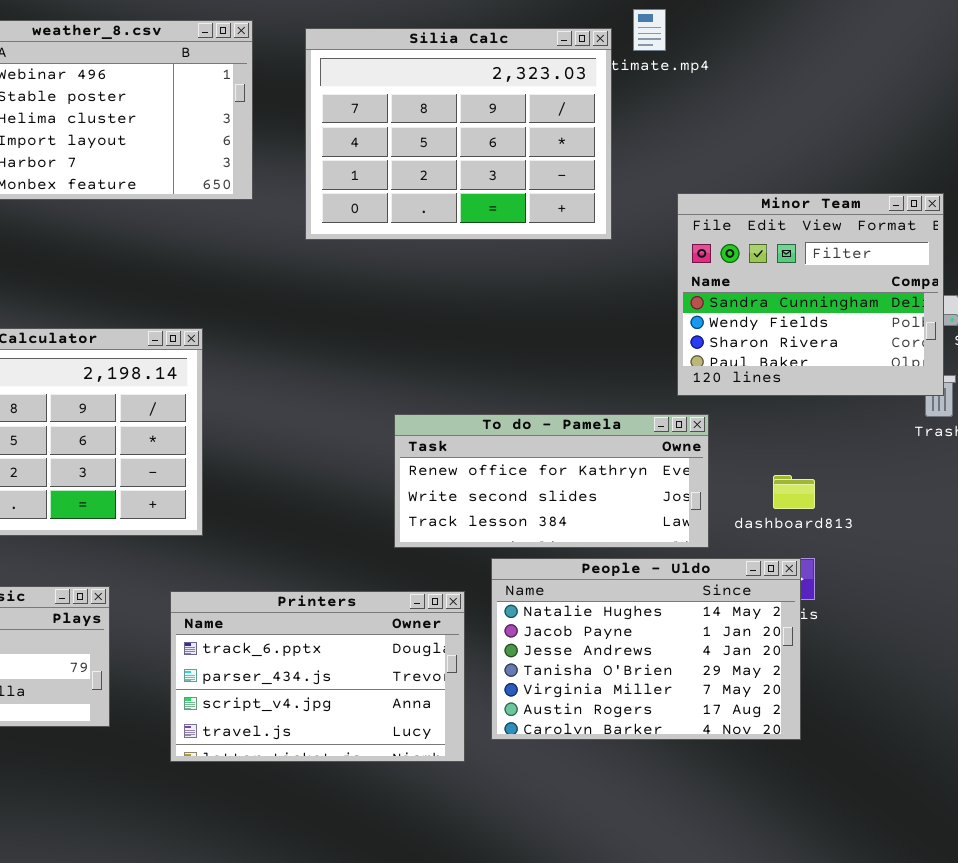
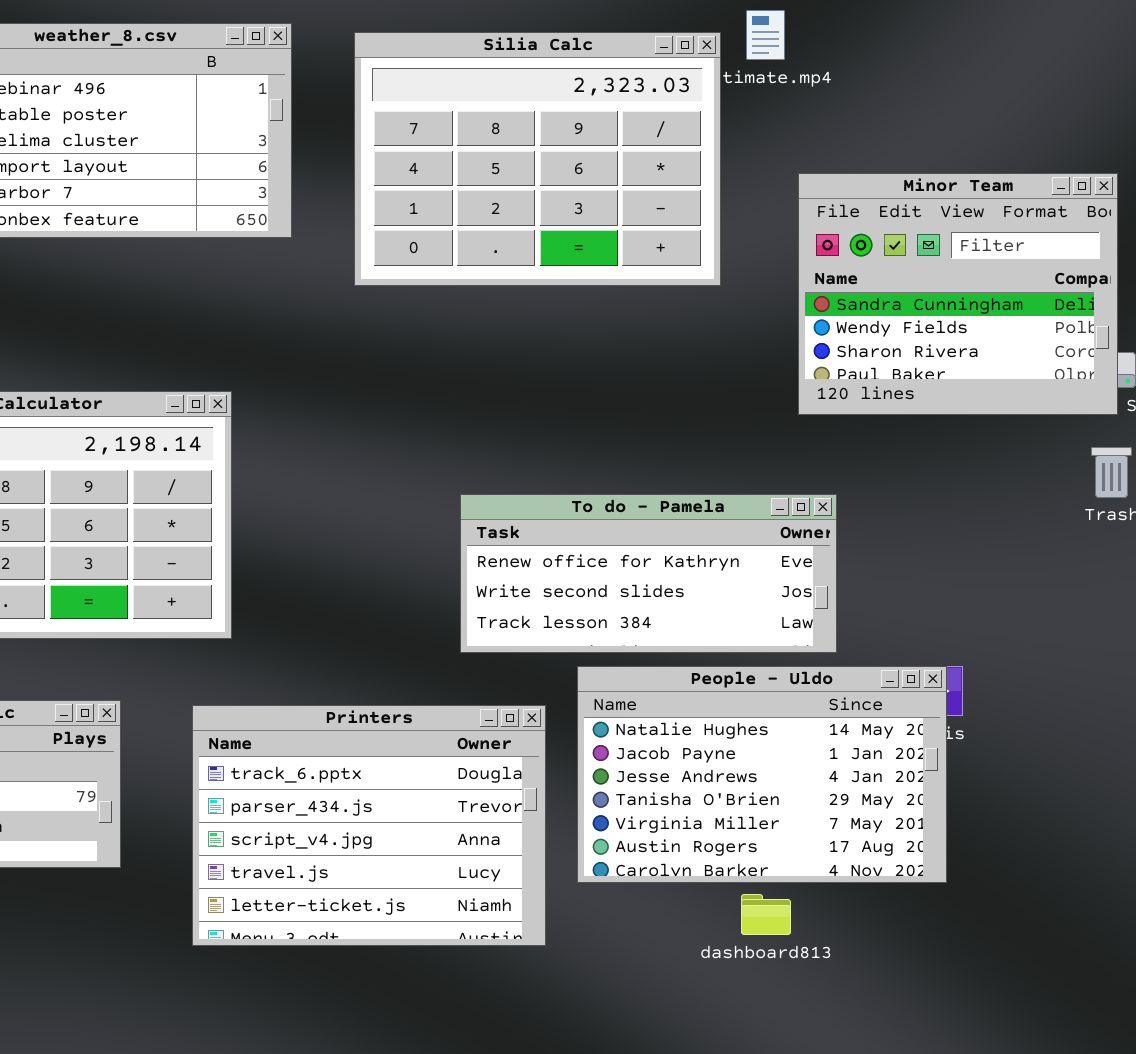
Minor Team: [677,193,944,396] -> [798,173,1118,415], moved
dashboard813: [773,475,815,509] -> [741,894,791,935], moved
Printers: [170,591,465,762] -> [192,705,546,946], resized

